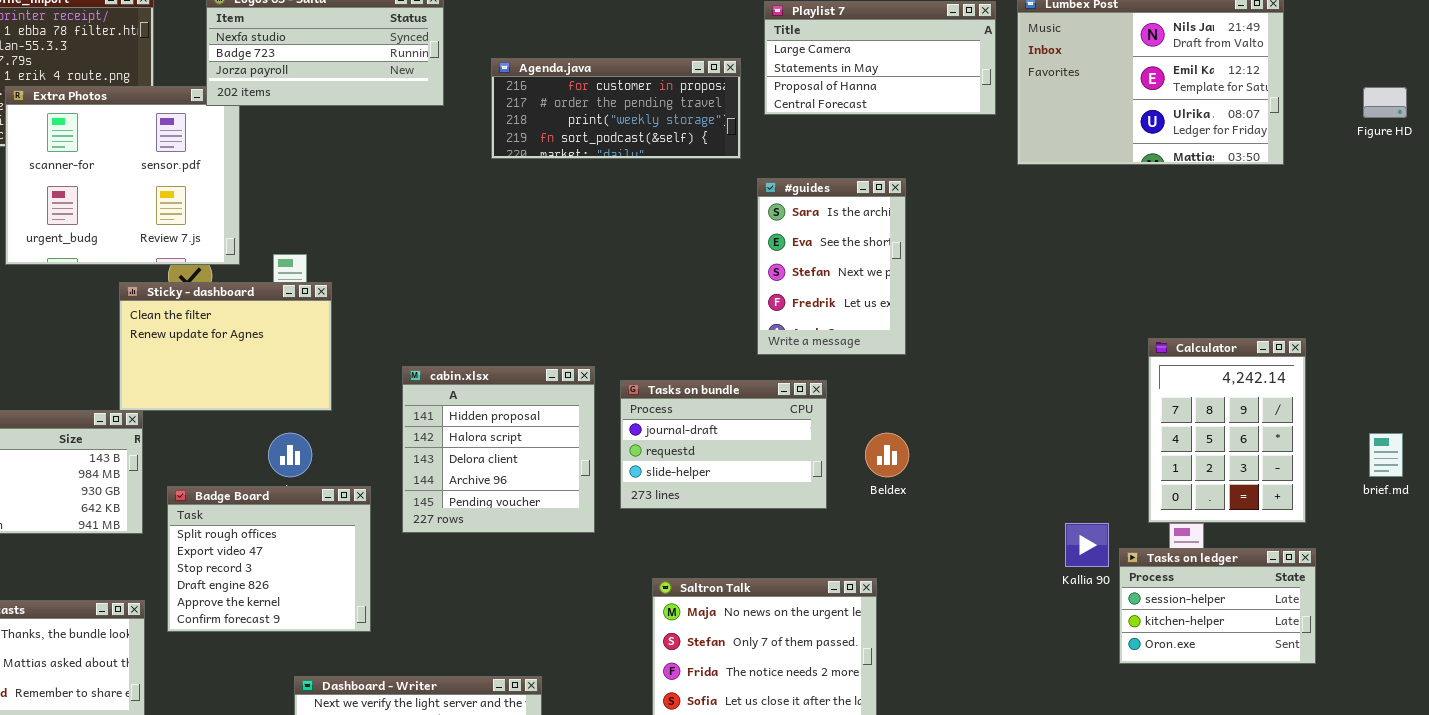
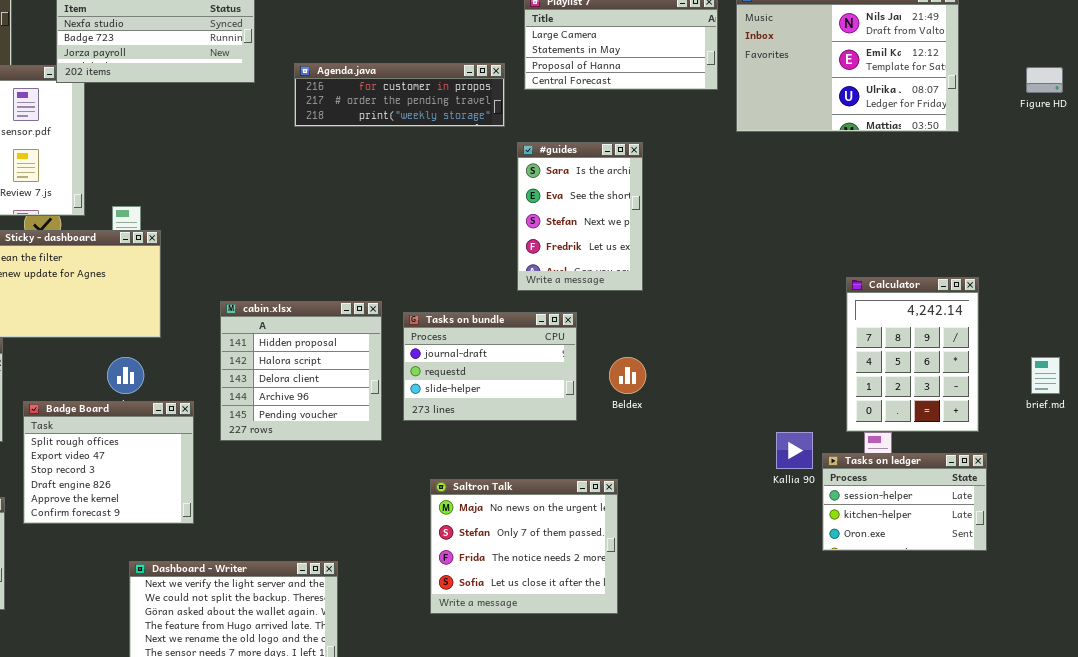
Agenda.java: [491,58,741,159] -> [294,63,505,127], resized

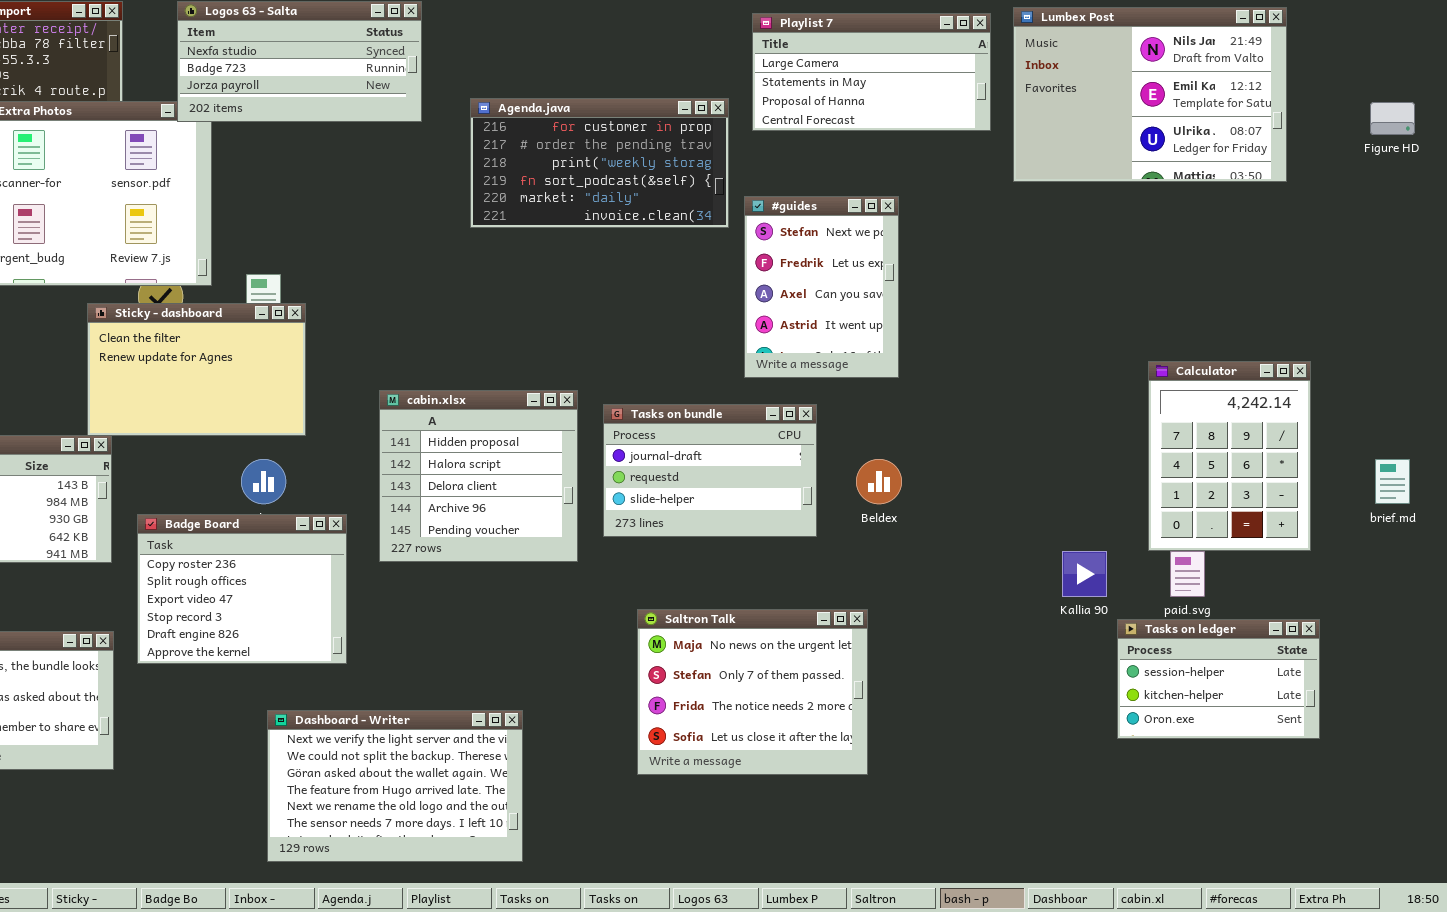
Agenda.java: [294,63,505,127] -> [470,98,729,228], resized
#guides: [517,142,643,291] -> [744,196,899,378], scrolled down 2 rows
Badge Board: [23,401,194,524] -> [137,514,347,664], scrolled up 1 row
Tasks on ledger: [822,453,987,551] -> [1117,619,1320,739], moved

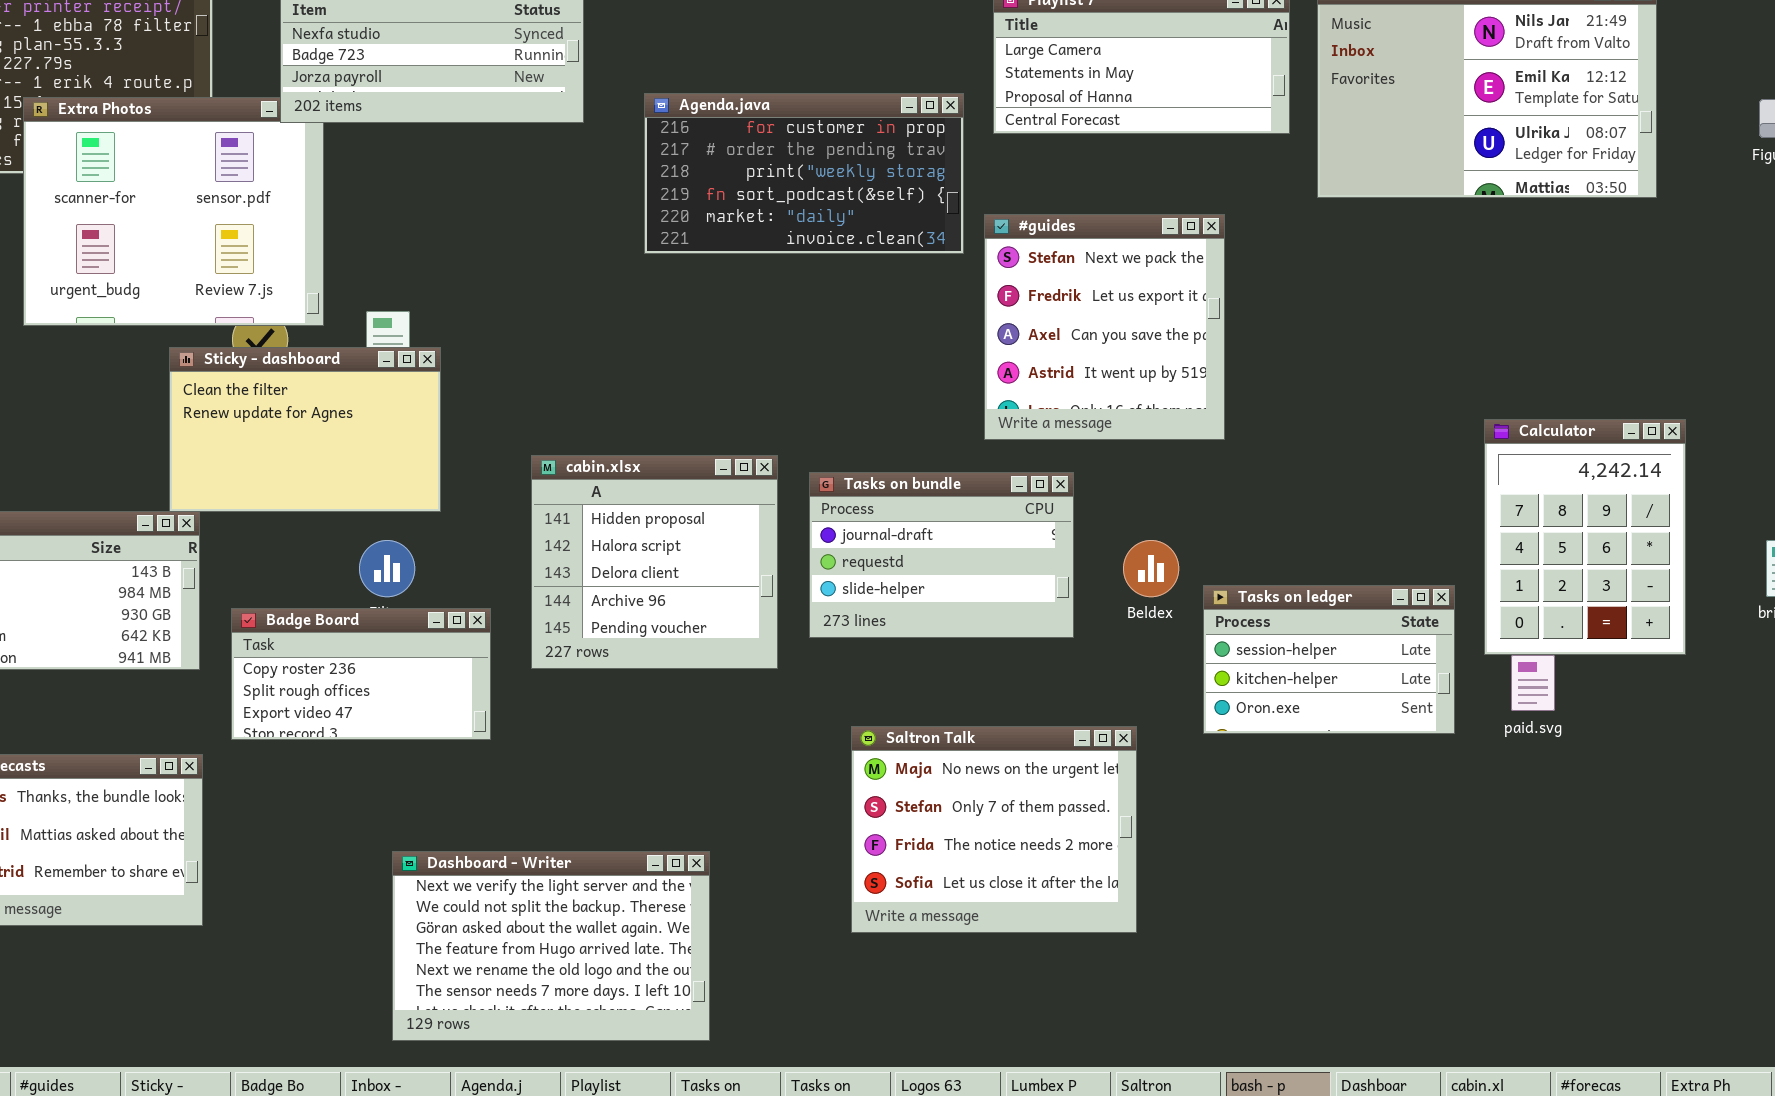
#guides: [744,196,899,378] -> [984,214,1225,440], resized
Badge Board: [137,514,347,664] -> [231,608,491,740], resized
Tasks on ledger: [1117,619,1320,739] -> [1203,585,1455,734], moved

